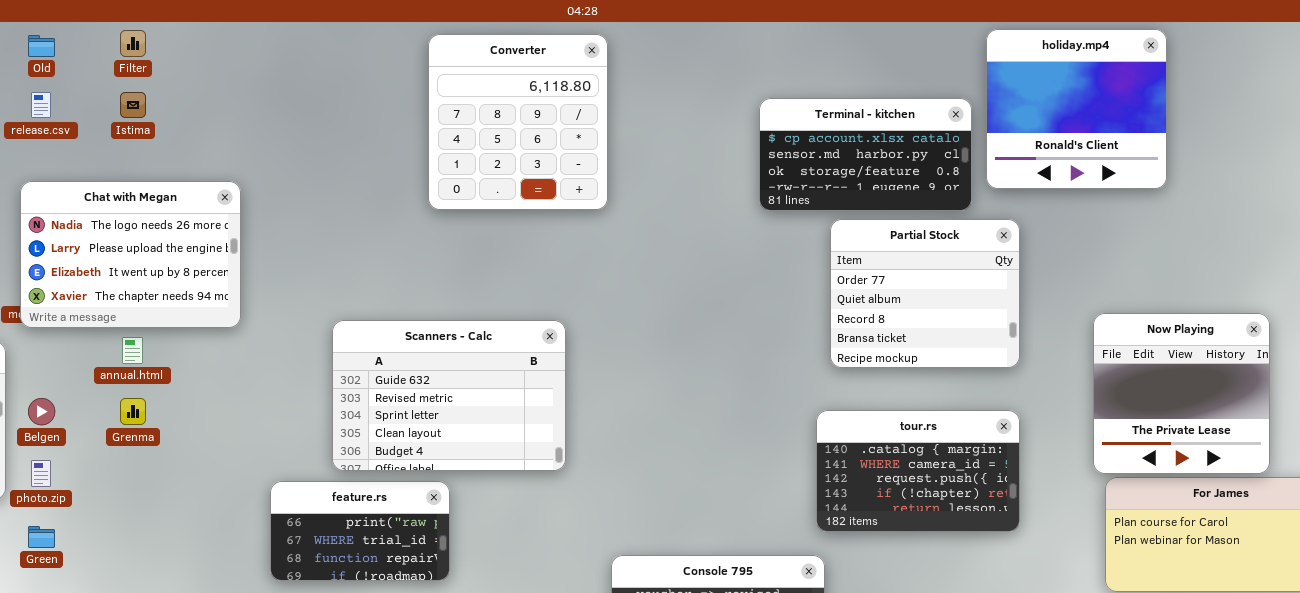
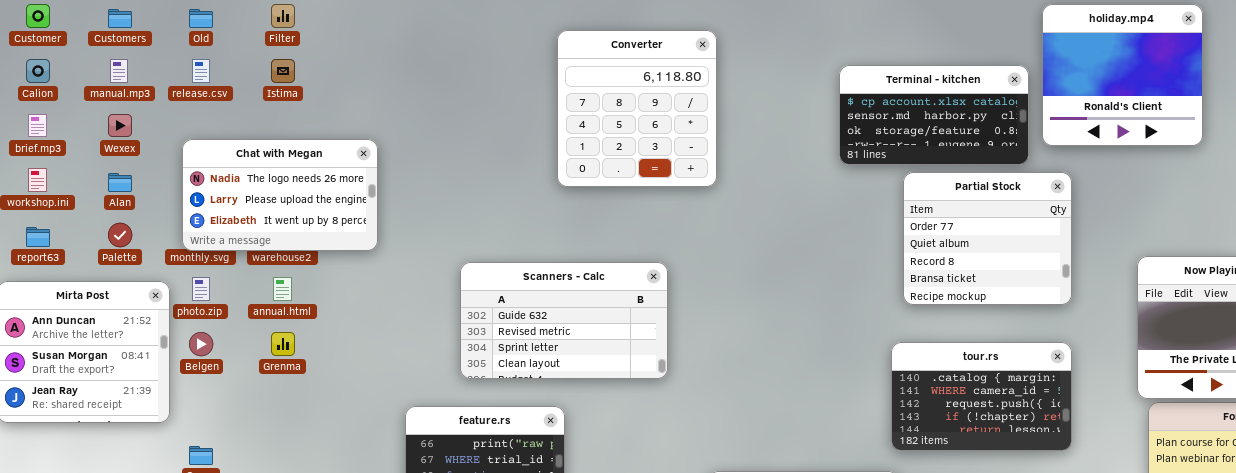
Converter: [428,34,608,210] -> [557,30,717,187], moved
Chat with Megan: [20,181,241,328] -> [182,139,378,251], resized
Scanners - Calc: [332,320,566,471] -> [460,262,668,379], resized
photo.zip: [31,460,51,487] -> [192,277,210,301], moved

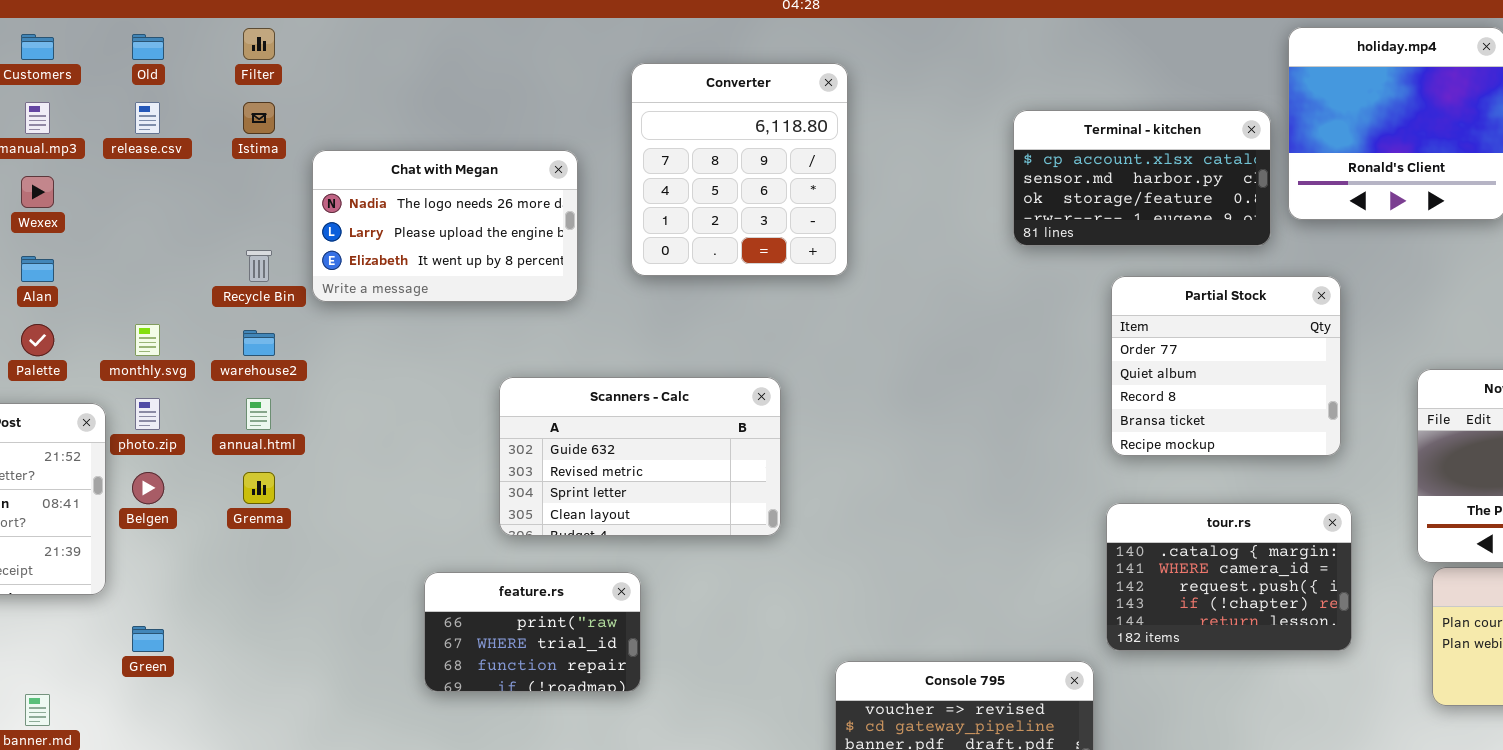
Chat with Megan: [182,139,378,251] -> [312,150,578,302], moved
Partial Stock: [903,172,1072,305] -> [1111,276,1341,456], moved
tour.rs: [891,342,1072,451] -> [1106,503,1352,651], moved

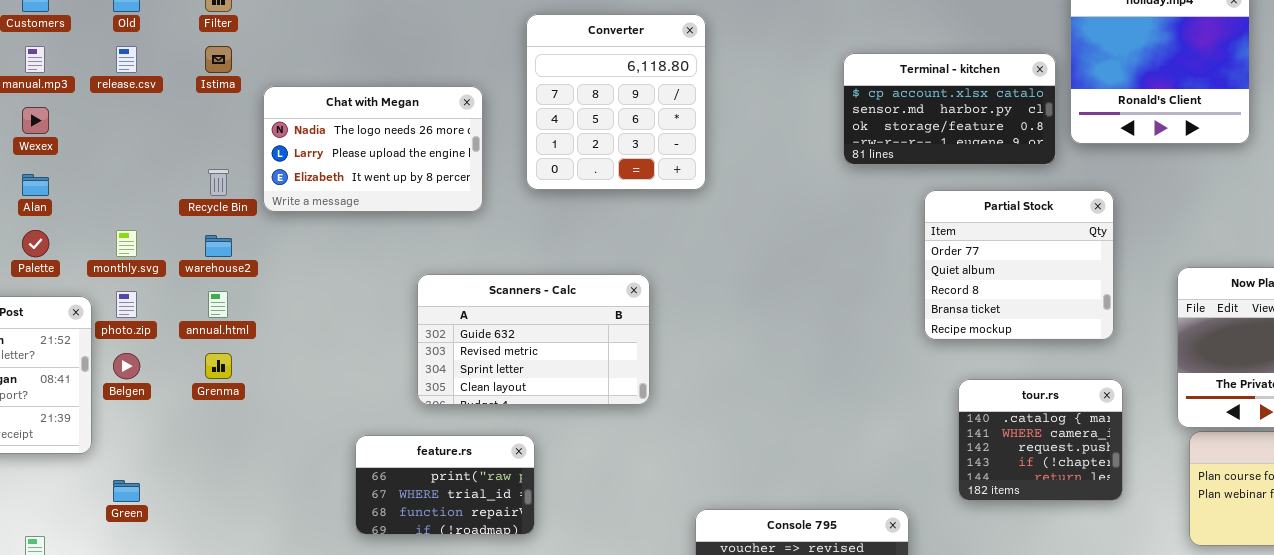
tour.rs: [1106,503,1352,651] -> [958,379,1123,501], resized

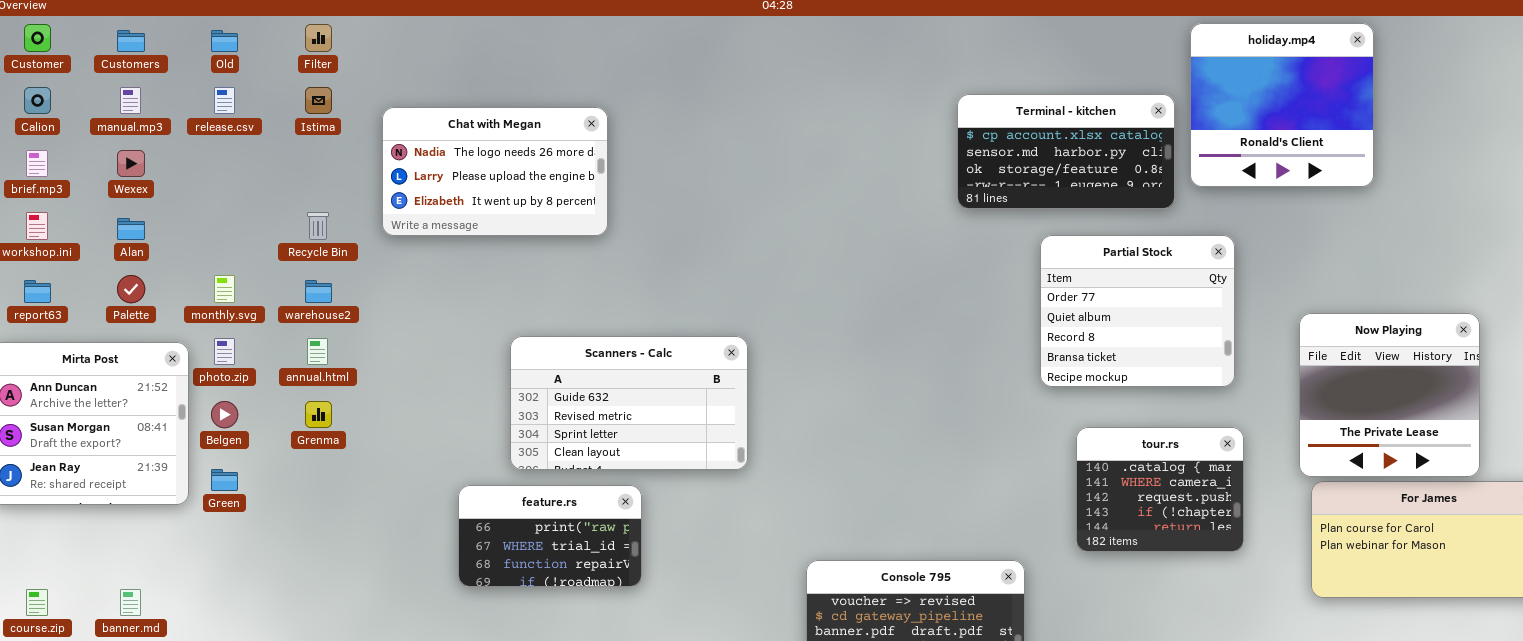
Converter: [526,14,706,190] -> none, closed
Chat with Megan: [263,86,483,212] -> [382,107,608,236], moved
Scanners - Calc: [417,274,650,405] -> [510,336,748,470], moved
Green: [113,480,140,502] -> [211,469,238,491], moved

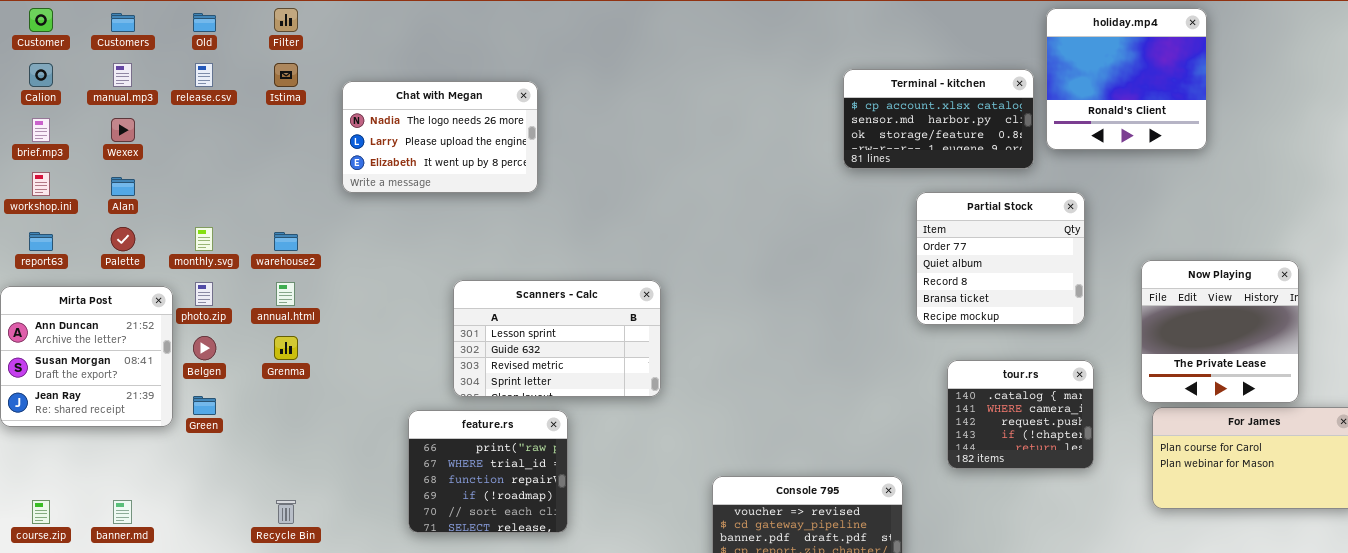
Recycle Bin: [307,212,329,240] -> [276,500,296,524], moved
Scanners - Calc: [510,336,748,470] -> [453,280,661,397], scrolled up 1 row
feature.rs: [458,485,642,587] -> [408,410,568,533], resized

